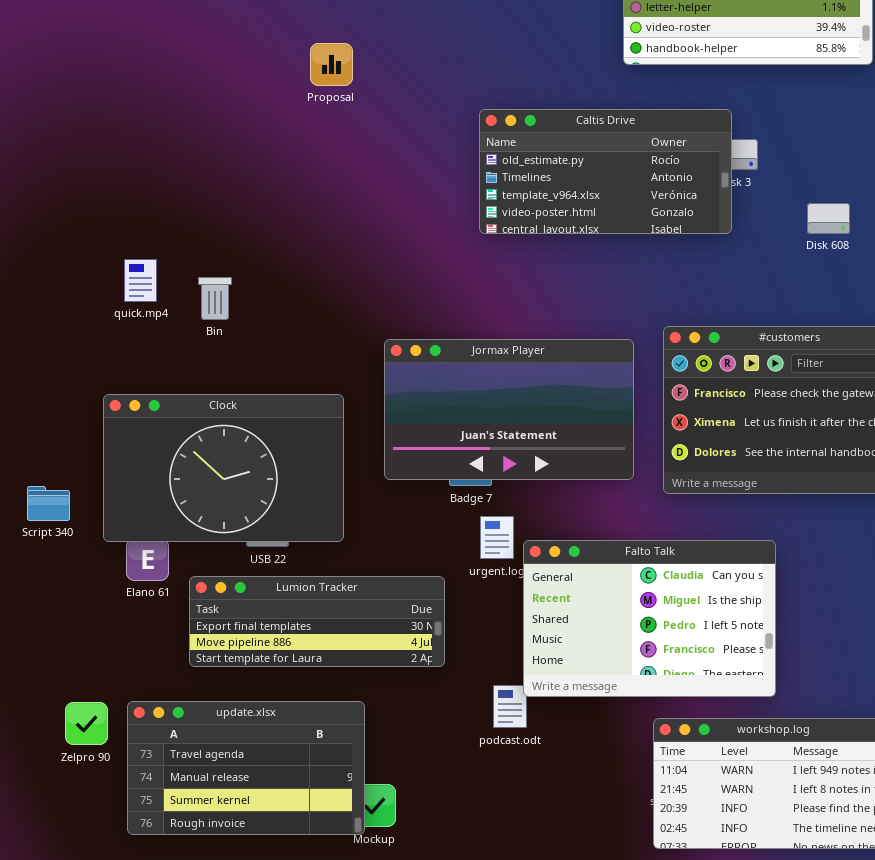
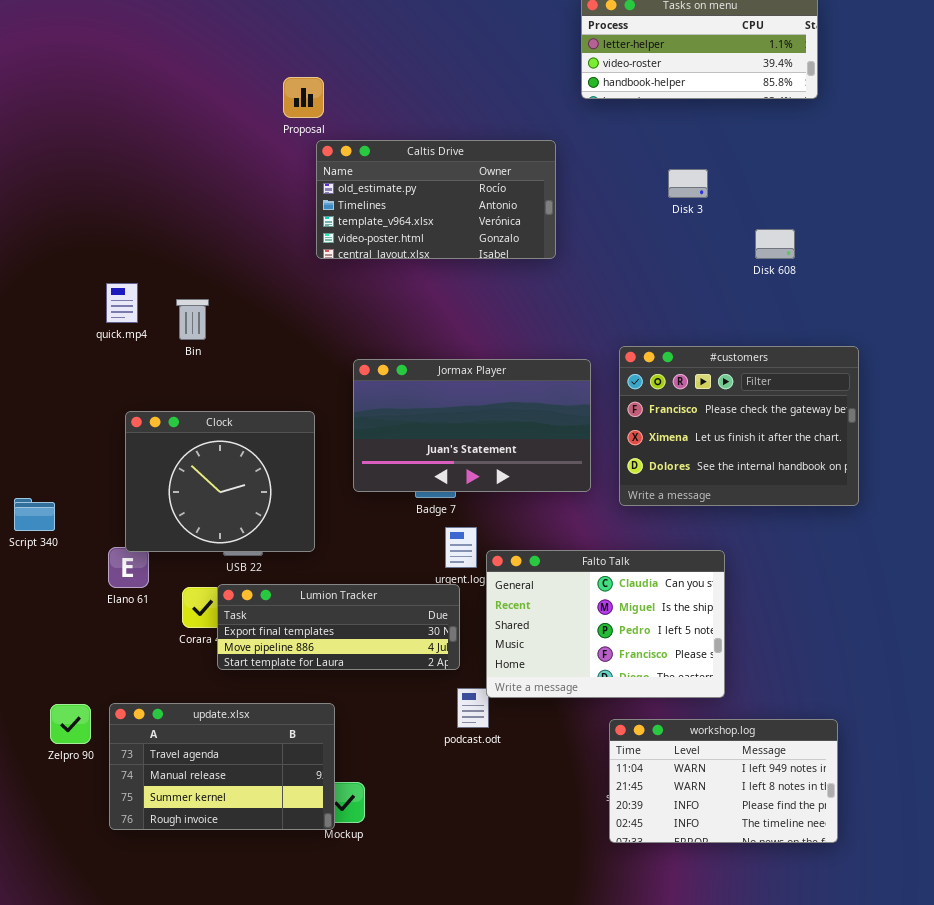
Caltis Drive: [479,109,732,234] -> [316,140,556,259], moved
Clock: [103,394,344,542] -> [125,411,315,552], resized
Lumion Tracker: [189,576,445,667] -> [217,584,460,670], moved

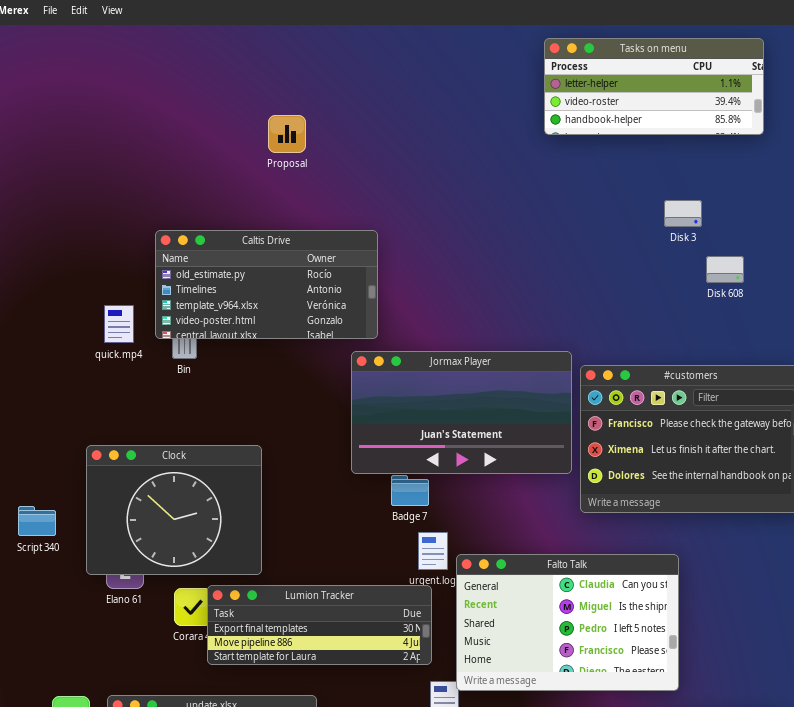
Caltis Drive: [316,140,556,259] -> [155,230,378,339], moved
Disk 3: [668,169,708,198] -> [664,200,702,227], moved
Jormax Player: [353,359,591,492] -> [351,351,572,474], moved
Clock: [125,411,315,552] -> [86,445,262,575], moved

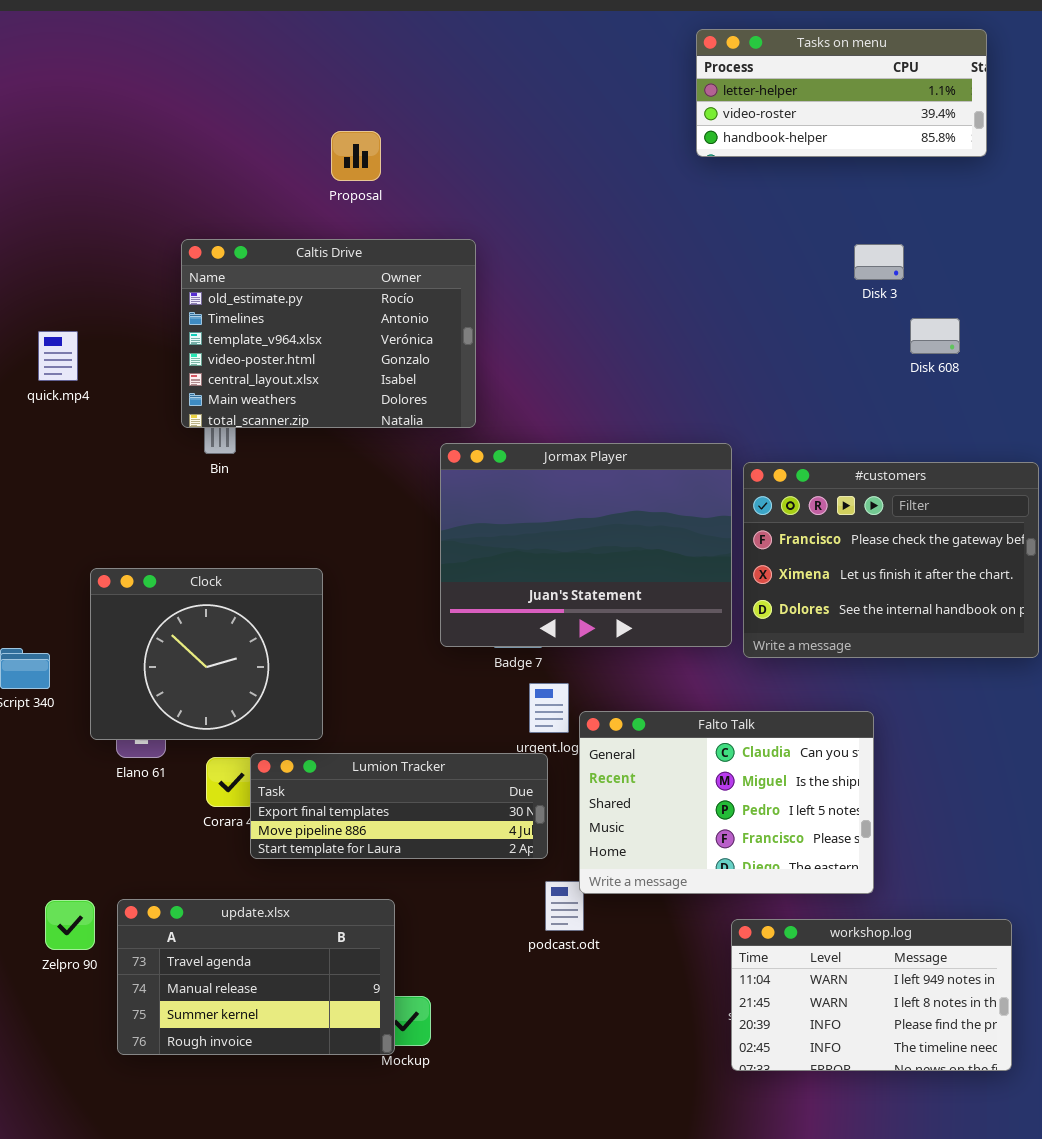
Caltis Drive: [155,230,378,339] -> [181,239,476,428], resized
quick.mp4: [104,305,134,343] -> [38,331,78,381], moved
Jormax Player: [351,351,572,474] -> [440,443,732,647], resized

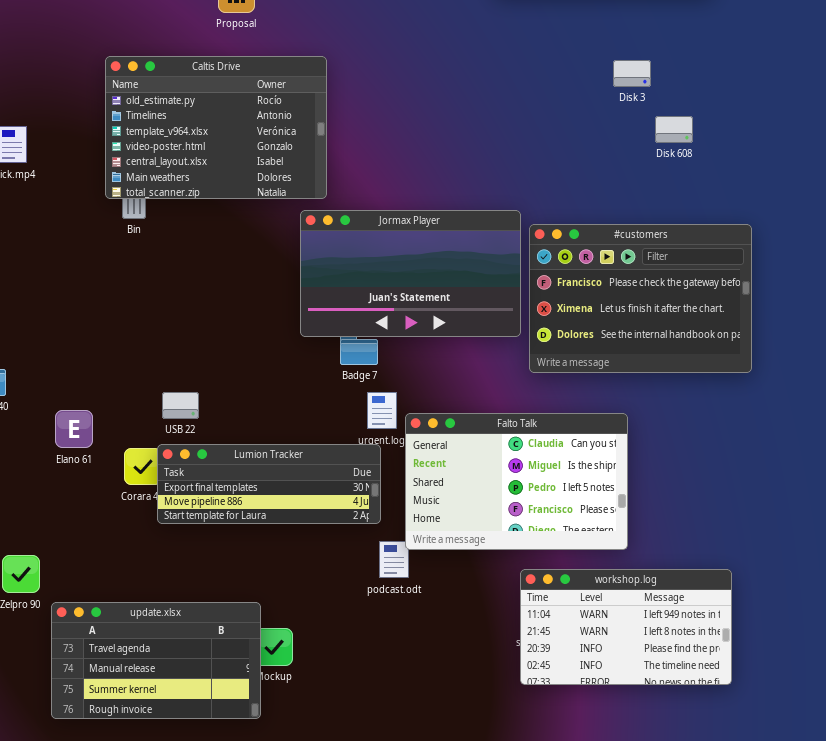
Jormax Player: [440,443,732,647] -> [300,210,521,337], resized
Clock: [90,568,323,740] -> none, closed
update.xlsx: [117,899,395,1055] -> [51,602,261,719], moved

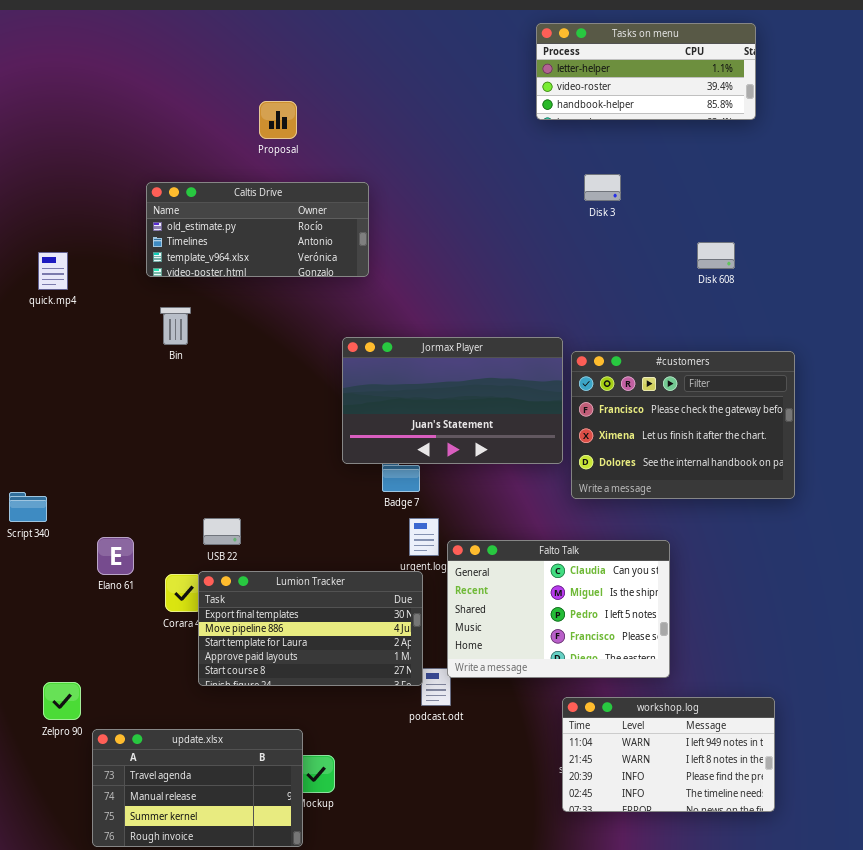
Caltis Drive: [105,56,327,199] -> [146,182,369,277], resized
Disk 3: [613,60,651,87] -> [584,174,621,201], moved
Lumion Tracker: [157,444,381,524] -> [198,571,423,686], resized

